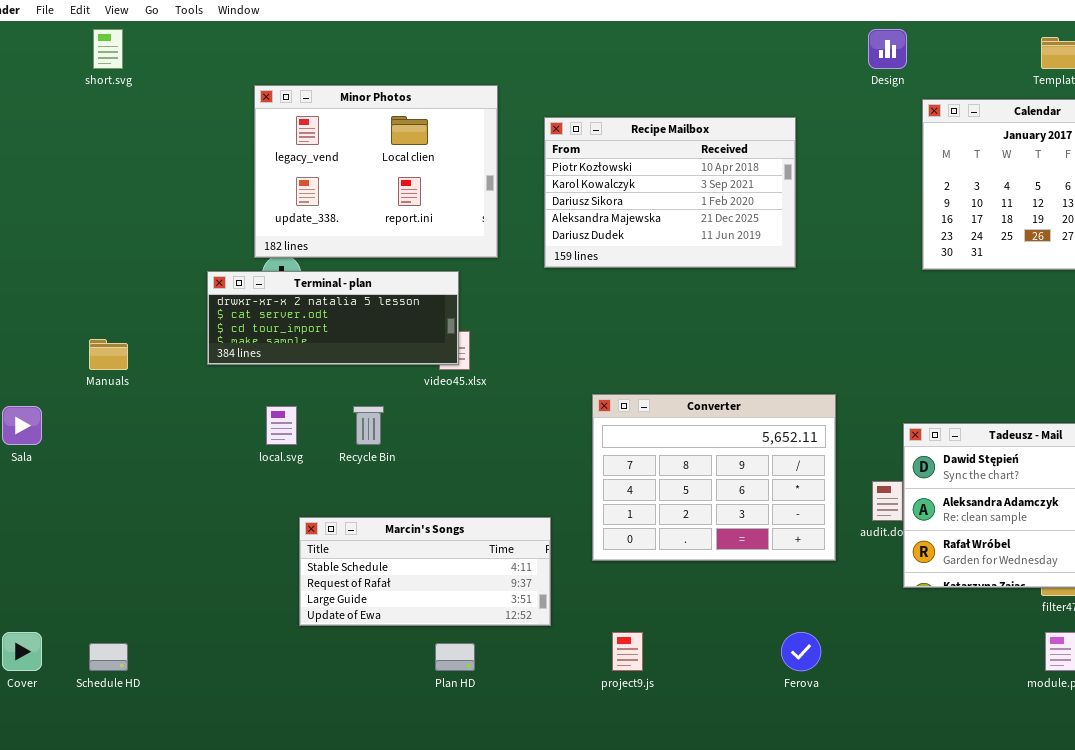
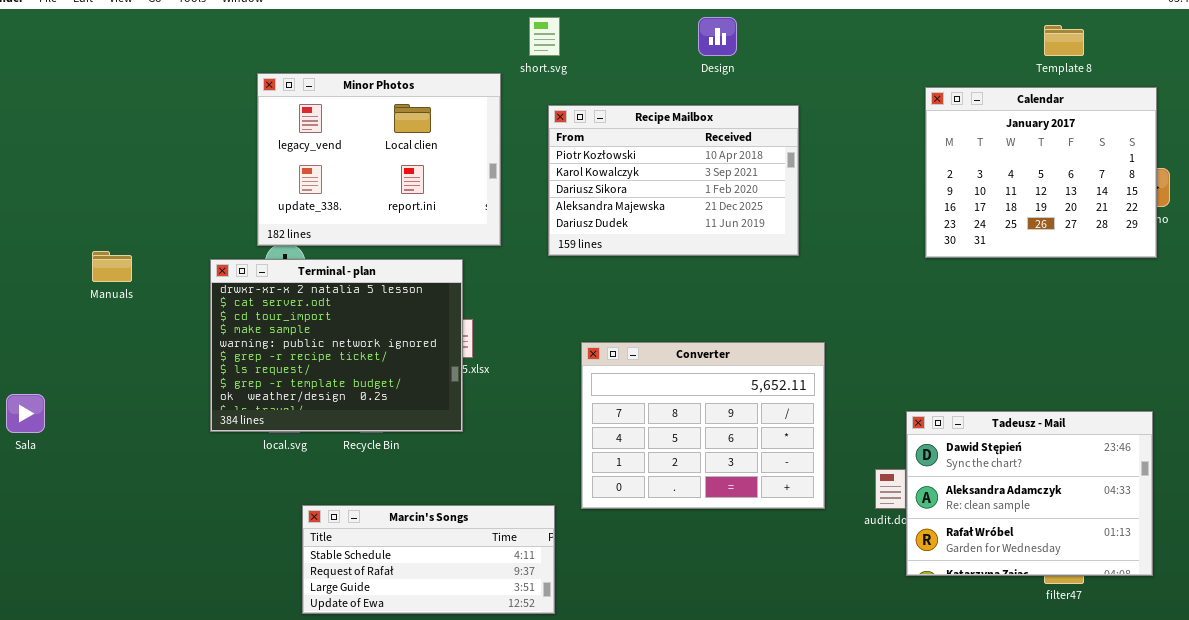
short.svg: [93,29,123,69] -> [529,17,560,56], moved
Design: [868,29,907,69] -> [698,17,737,56], moved
Terminal - plan: [207,271,459,365] -> [210,259,463,432], resized
Manuals: [89,339,128,370] -> [92,251,132,282], moved
Converter: [592,394,836,561] -> [581,342,825,509], moved

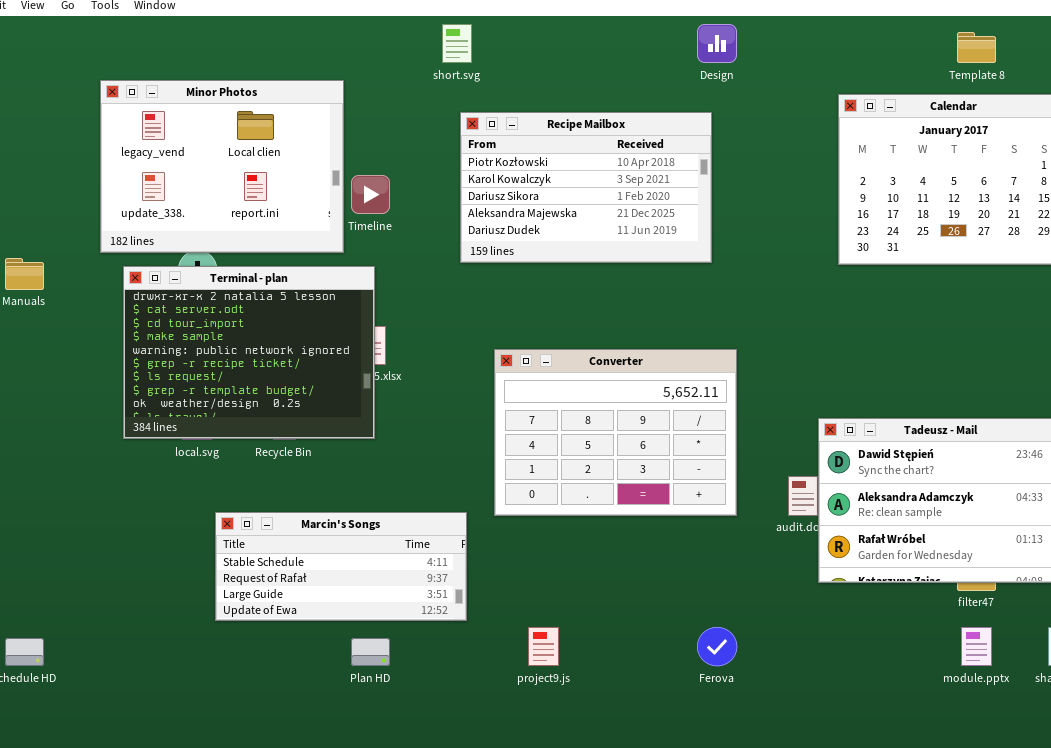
Design: [698,17,737,56] -> [697,24,737,63], moved
Minor Photos: [257,73,501,246] -> [100,80,344,253], moved

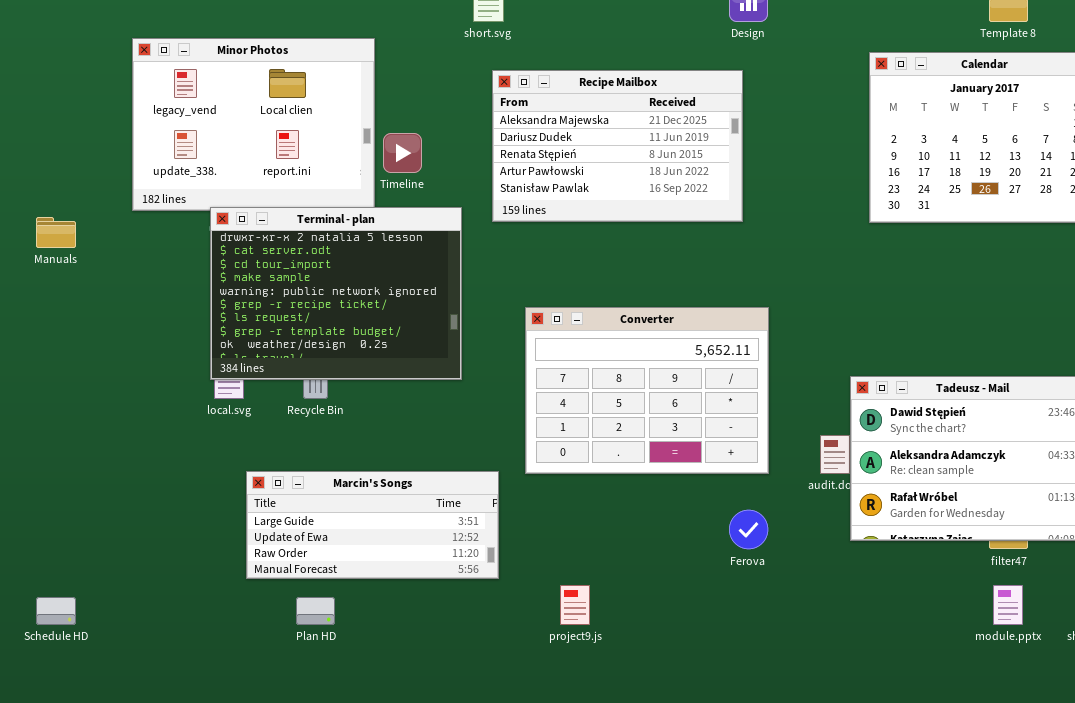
Recipe Mailbox: [460,112,712,263] -> [492,70,743,222], scrolled down 3 rows
Terminal - plan: [123,266,375,439] -> [210,207,462,380], moved
Marcin's Songs: [215,512,467,621] -> [246,471,499,579], scrolled down 2 rows
Ferova: [697,627,737,666] -> [729,510,768,549], moved
Plan HD: [351,638,390,666] -> [296,597,335,625], moved

